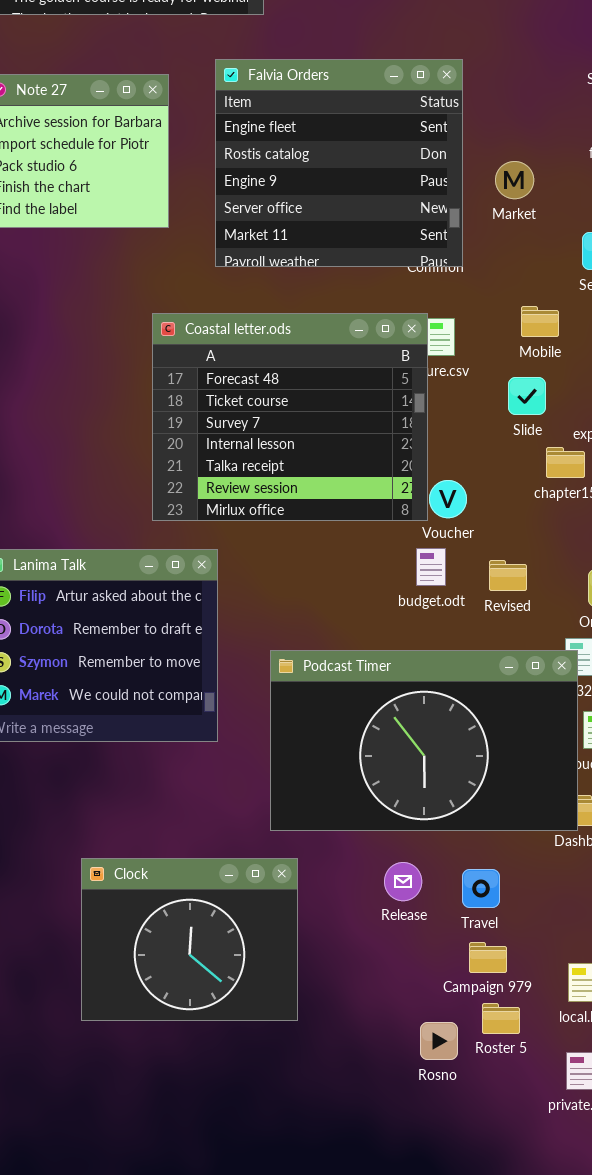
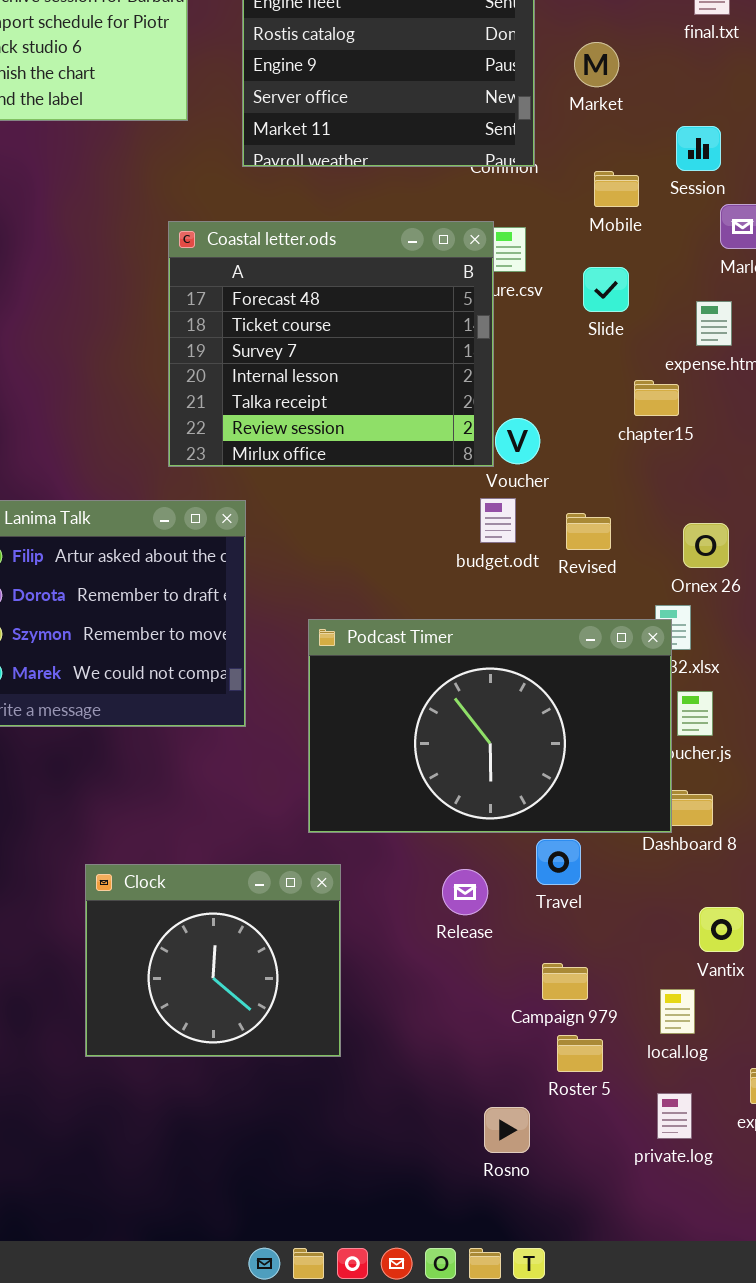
Mobile: [521,306,559,337] -> [594,171,639,207], moved
Slide: [508,377,546,415] -> [583,267,629,312], moved
Travel: [462,869,500,908] -> [536,839,581,885], moved
Rosno: [420,1022,458,1060] -> [484,1107,530,1153], moved

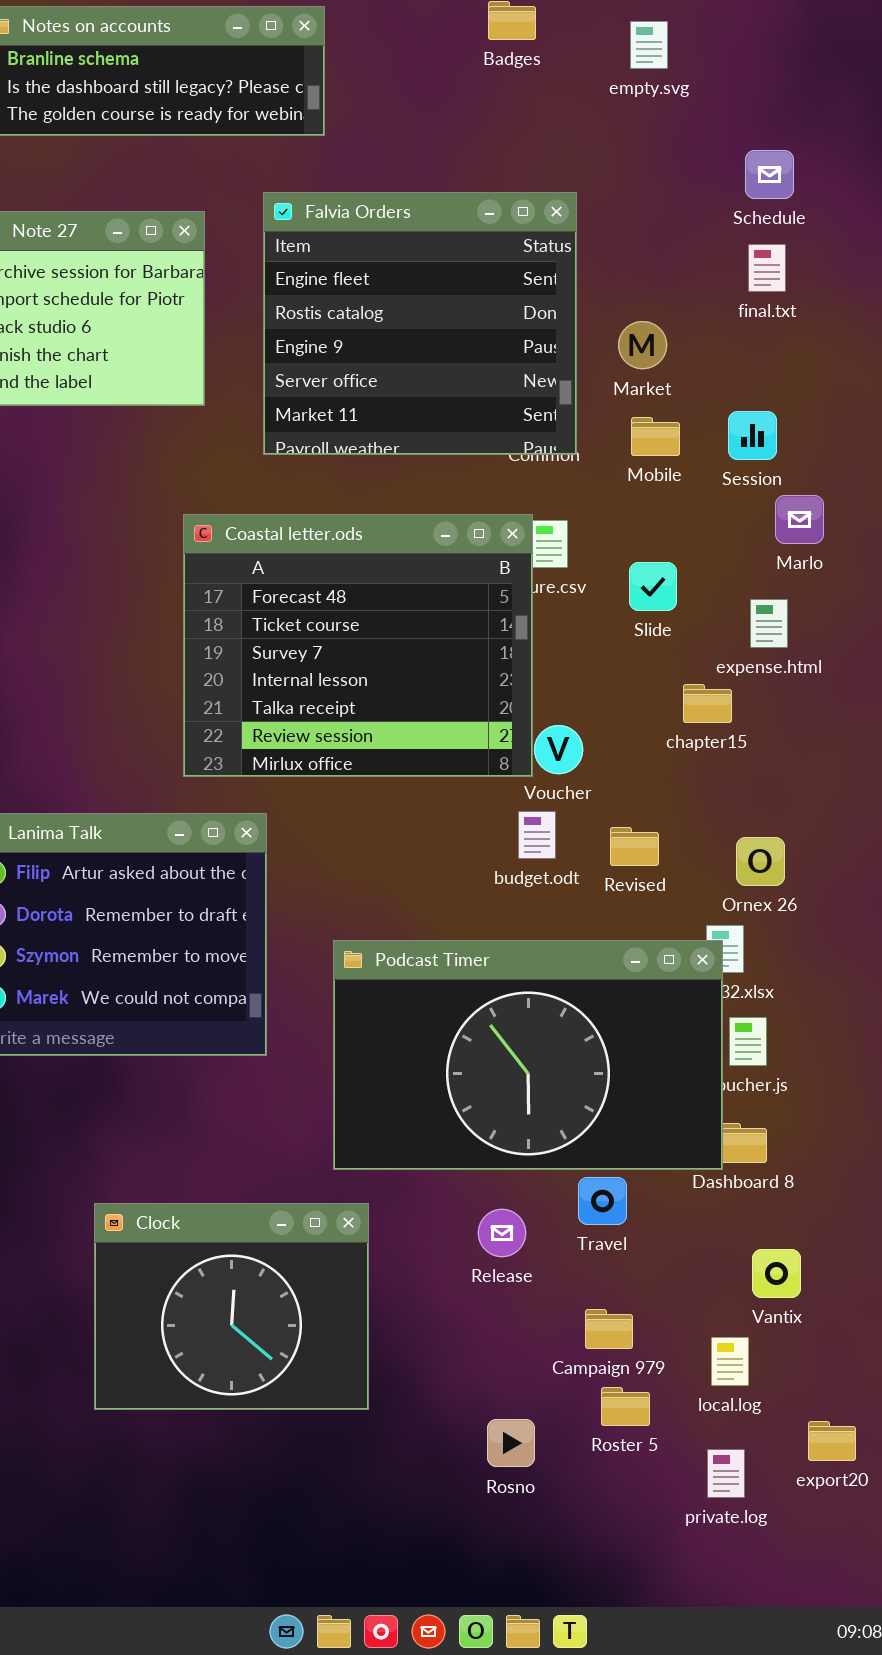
Mobile: [594,171,639,207] -> [631,417,680,456], moved
Rosno: [484,1107,530,1153] -> [487,1419,535,1467], moved

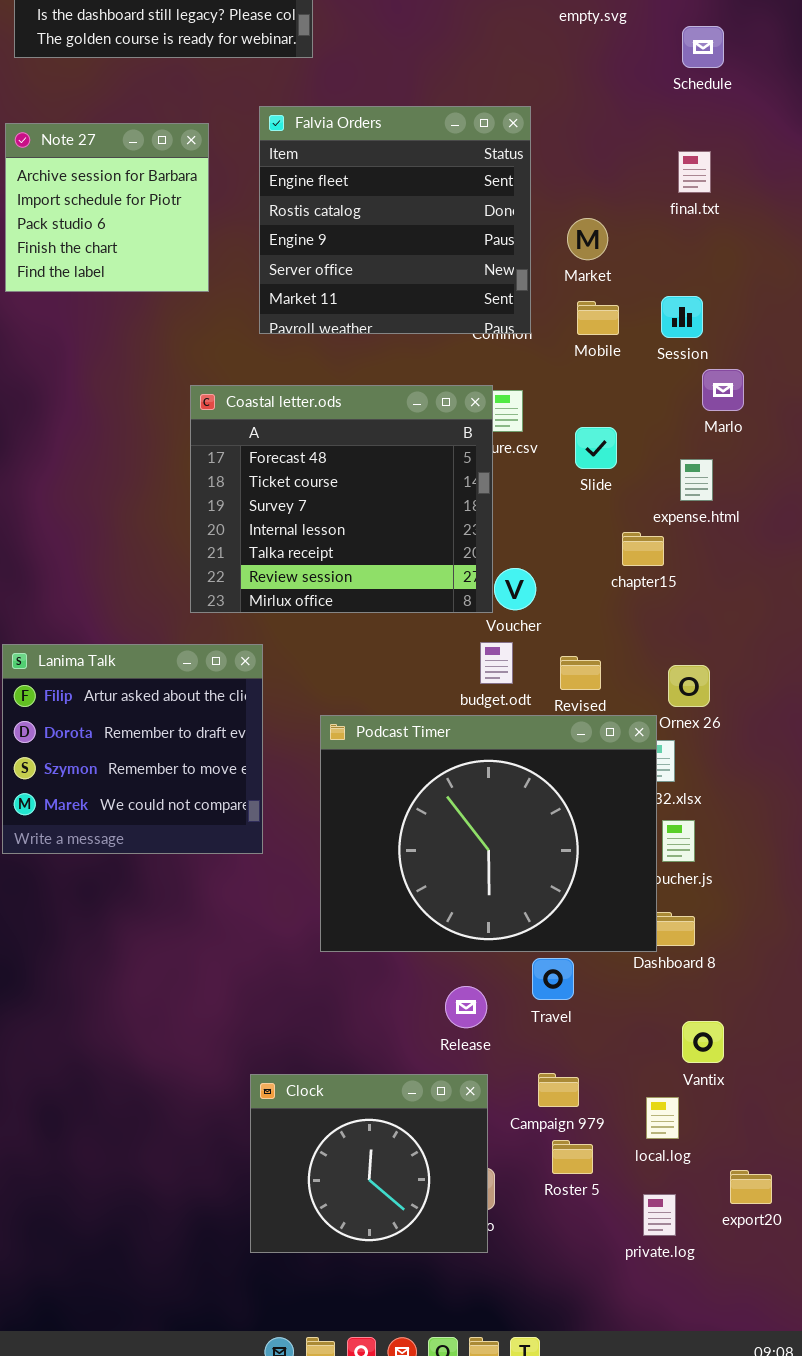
Schedule: [745,150,794,199] -> [682,26,724,68], moved
Podcast Timer: [333,940,723,1170] -> [320,715,657,952], resized
Clock: [94,1203,369,1410] -> [250,1074,488,1253], moved

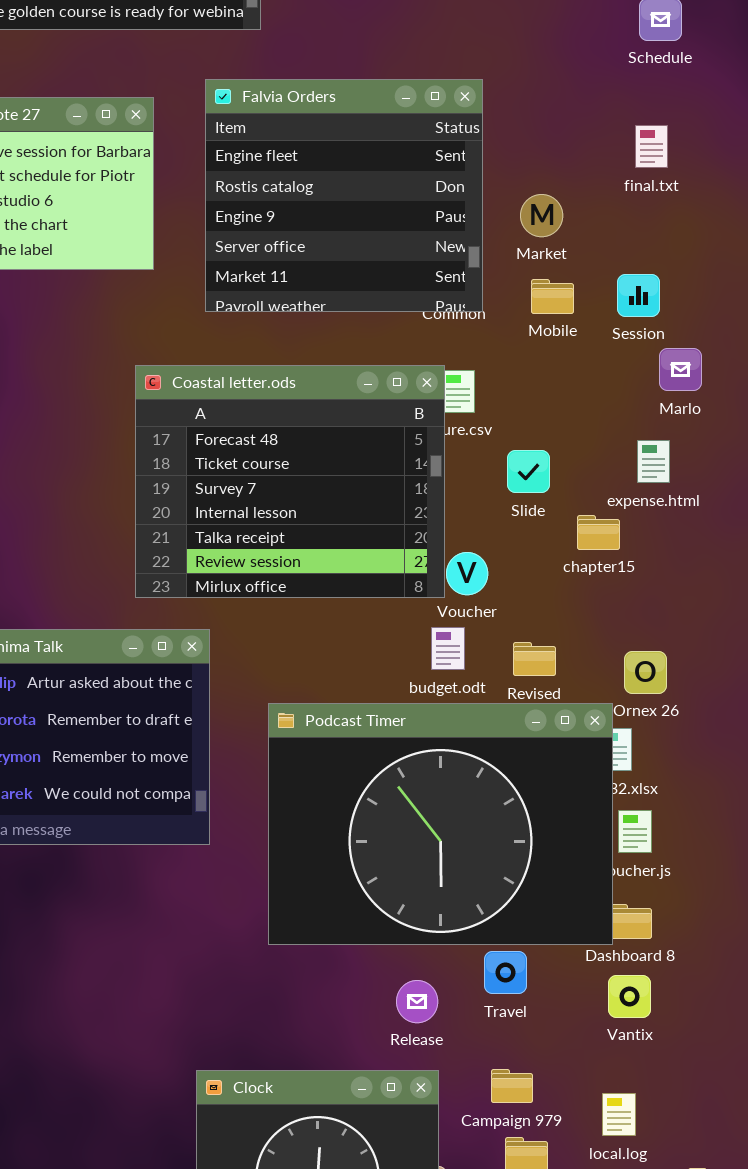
Slide: [575,427,617,469] -> [507,450,550,493], moved
Vantix: [682,1021,724,1063] -> [608,975,651,1018], moved

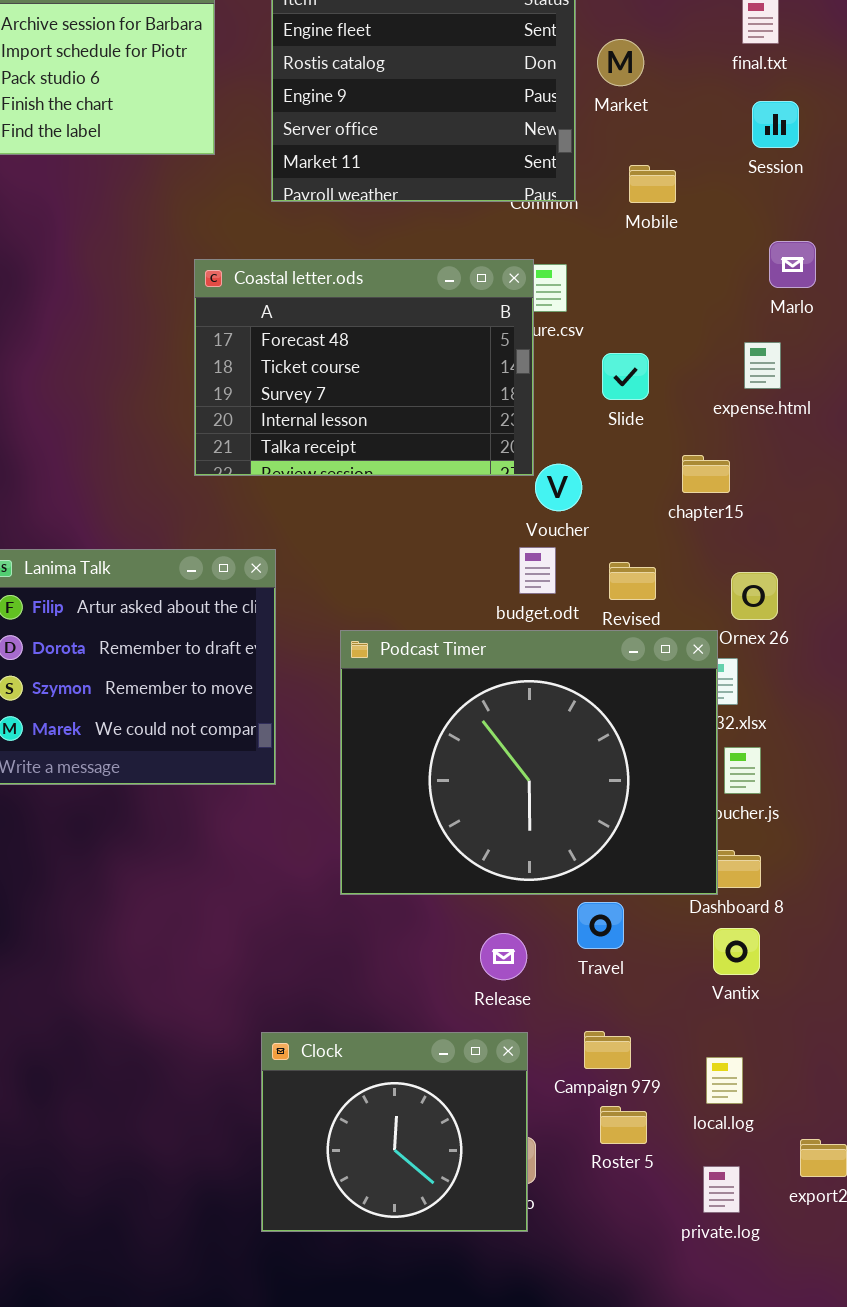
Market: [520,194,563,237] -> [597,39,644,86], moved
Session: [617,274,660,317] -> [752,101,799,148], moved
Coastal letter.ods: [135,365,445,598] -> [194,259,534,476], resized
chapter15: [577,515,620,550] -> [682,455,730,493], moved

